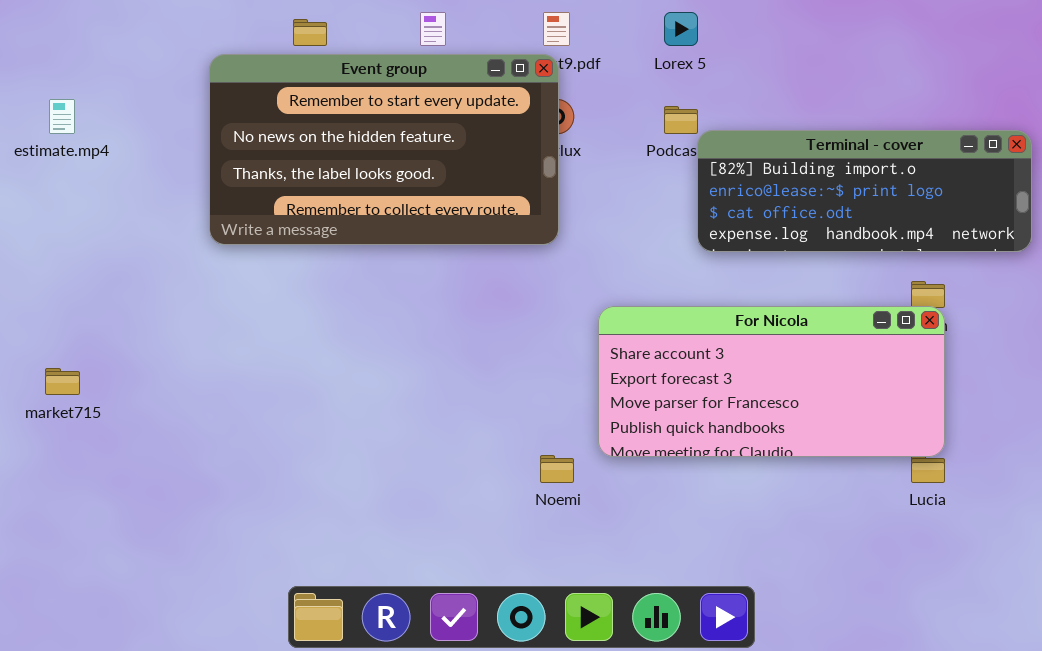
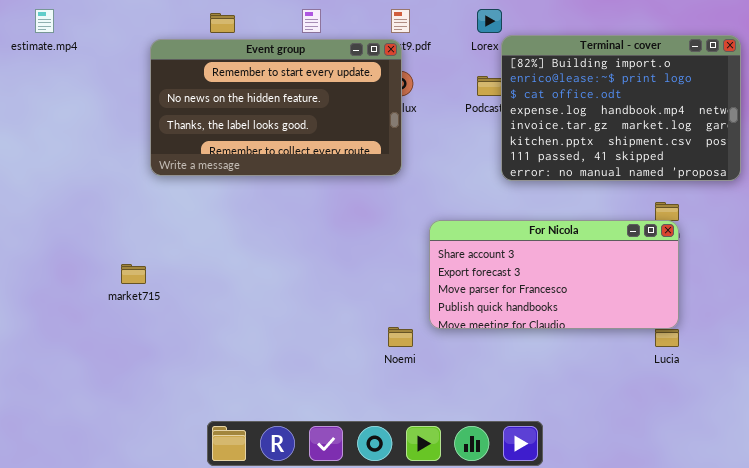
estimate.mp4: [49,99,75,134] -> [35,9,54,33], moved
Terminal - cover: [697,130,1032,252] -> [501,35,741,181], resized
market715: [45,368,80,395] -> [121,264,146,284], moved

